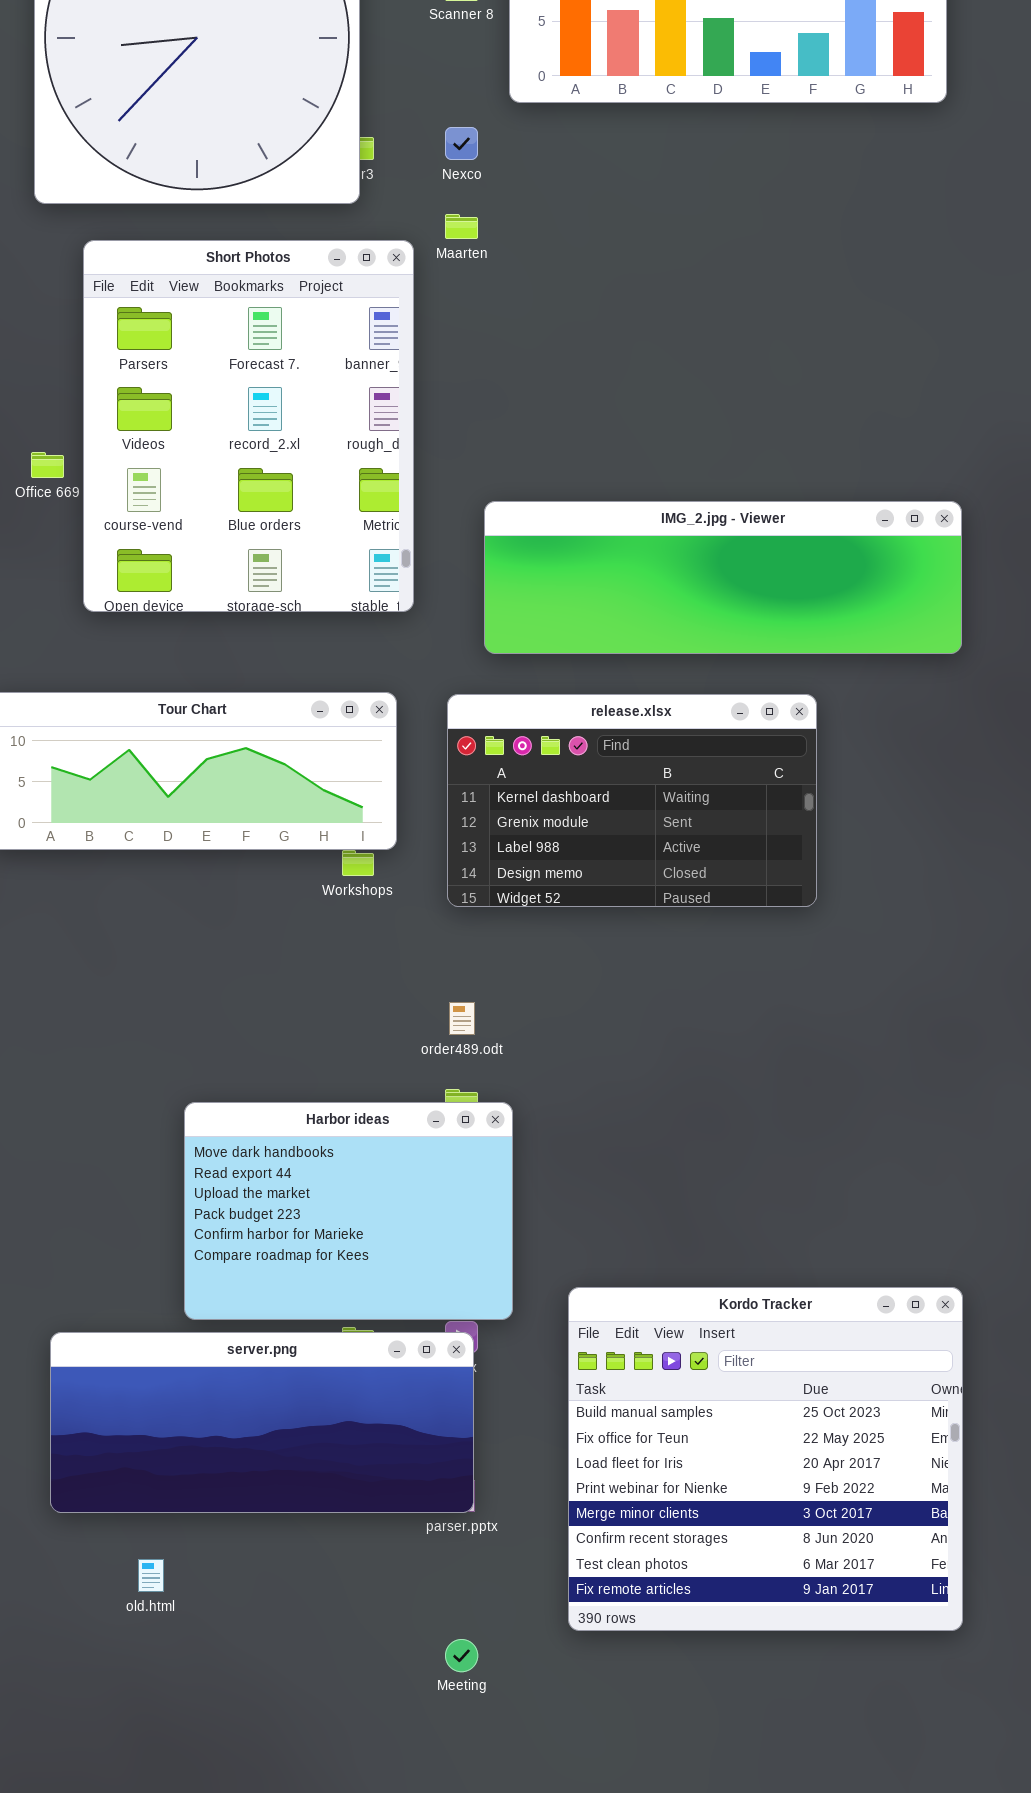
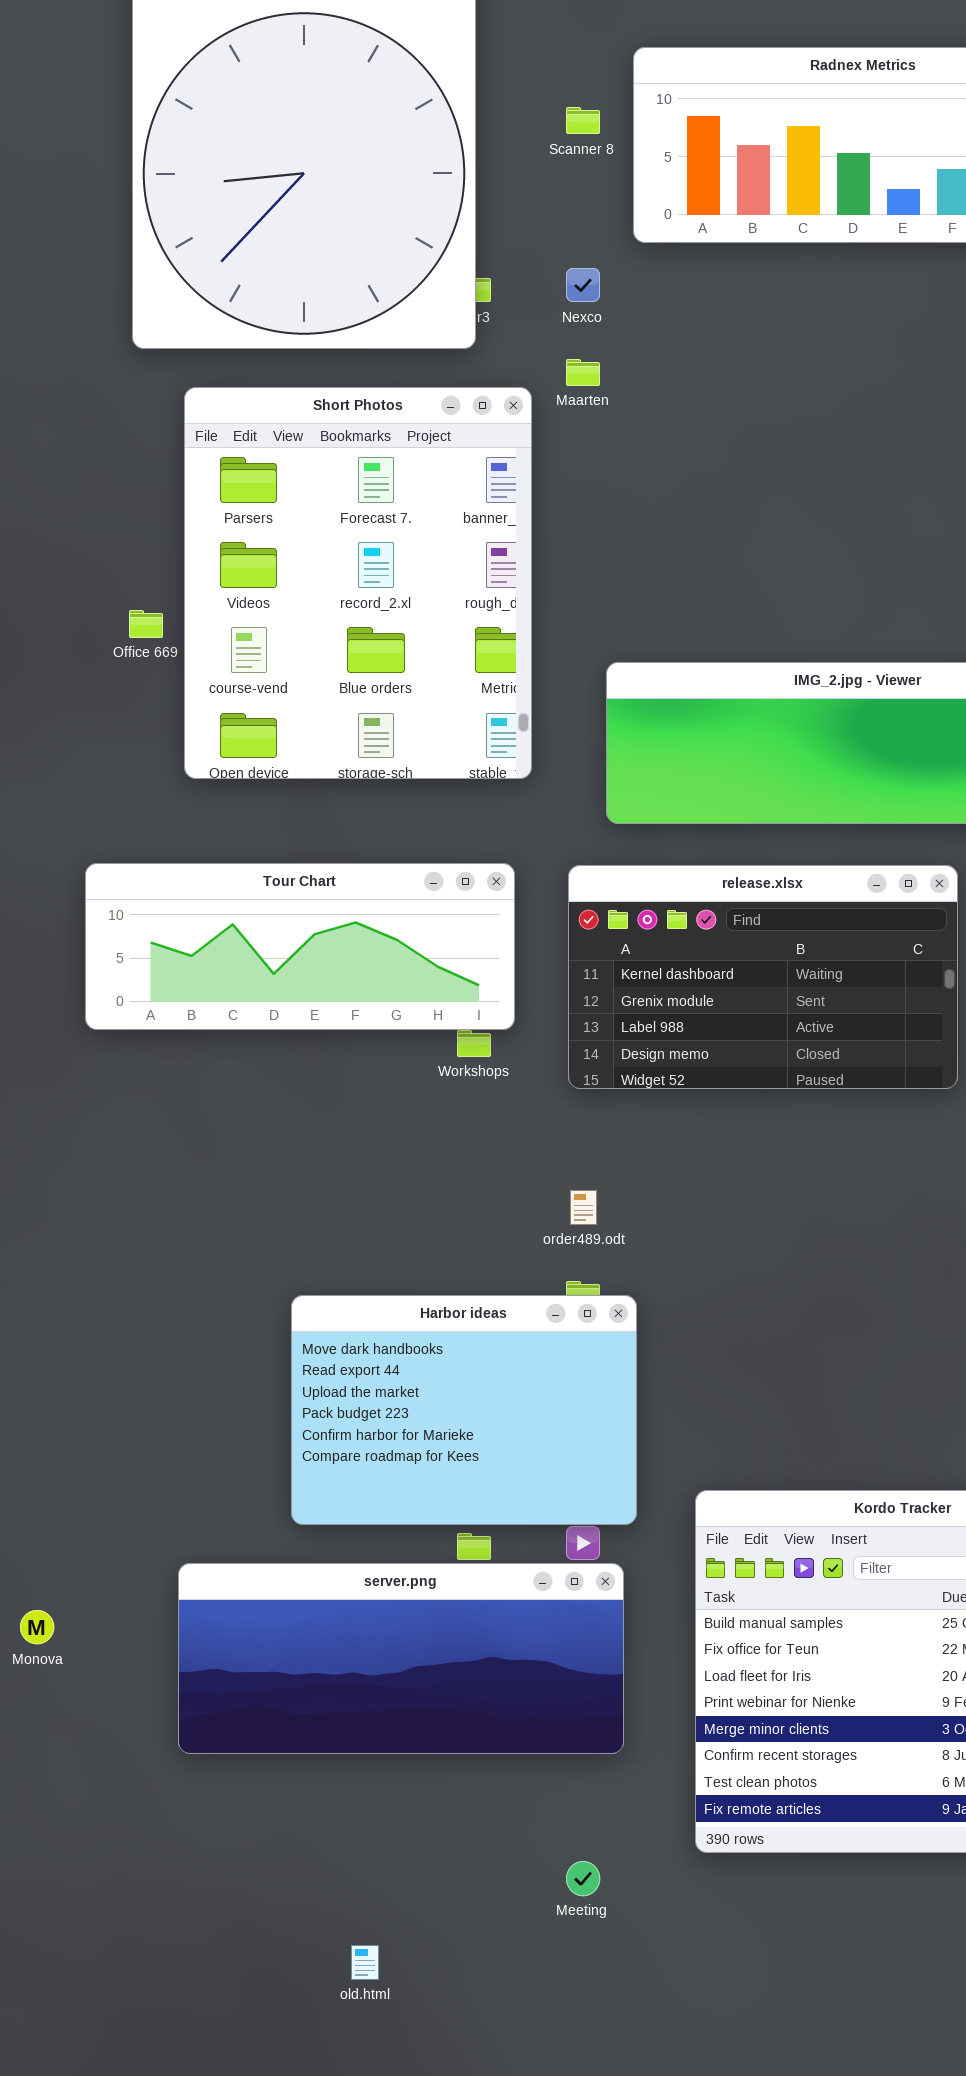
server.png: [50,1332,474,1513] -> [178,1563,624,1754], moved
old.html: [138,1559,164,1592] -> [351,1945,379,1980], moved

